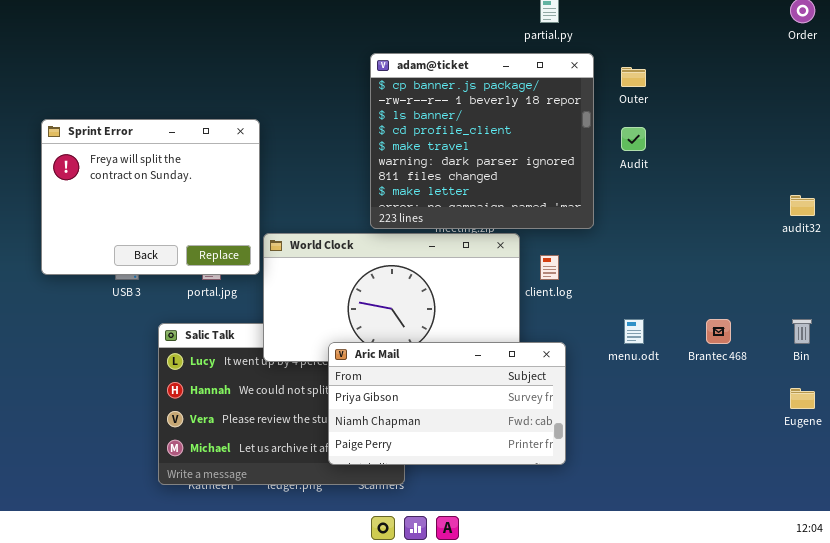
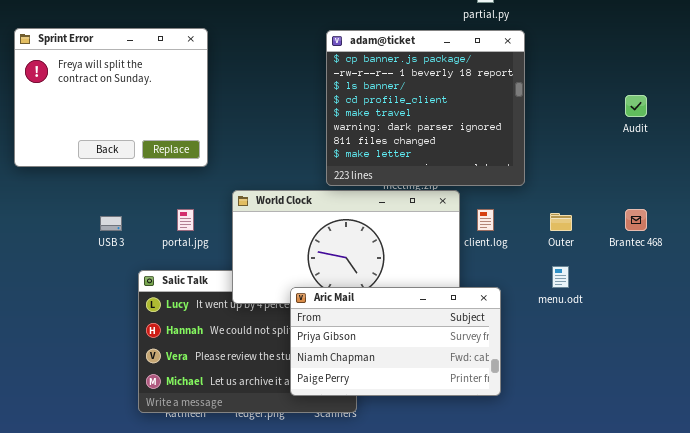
Outer: [621,67,646,87] -> [550,213,572,231], moved
Sprint Error: [41,119,260,275] -> [14,28,208,167], moved
Audit: [621,127,646,151] -> [625,95,647,117], moved
Brantec 468: [706,319,731,344] -> [625,209,647,231], moved

